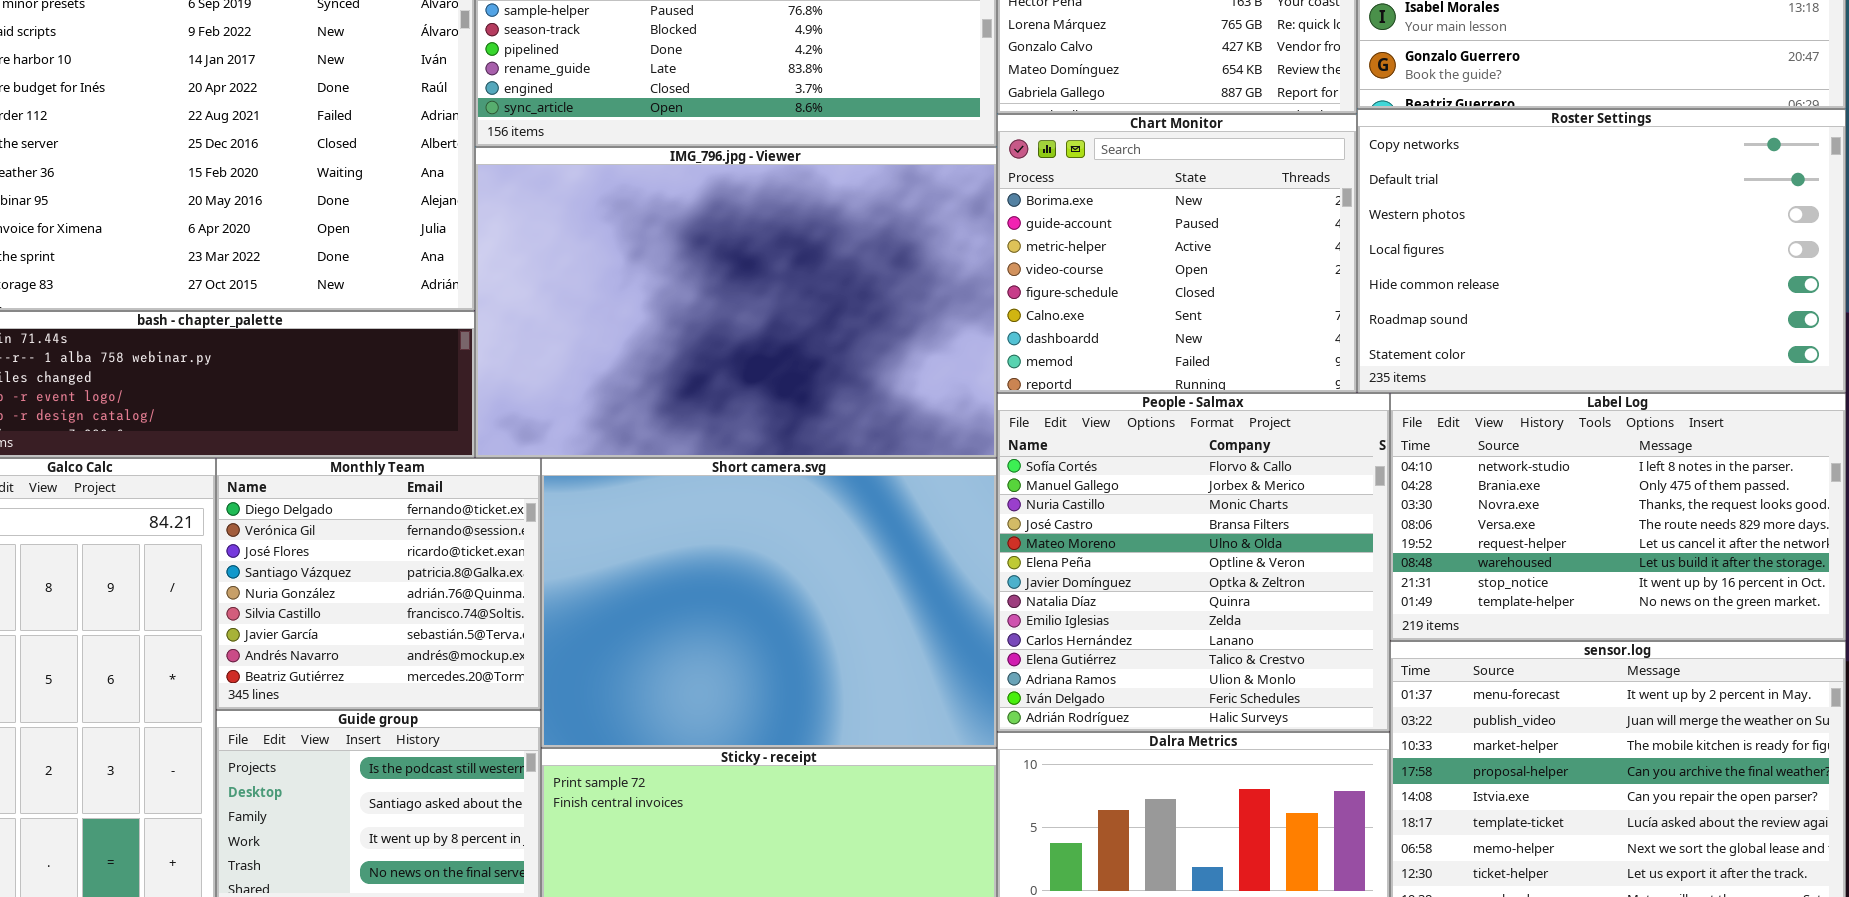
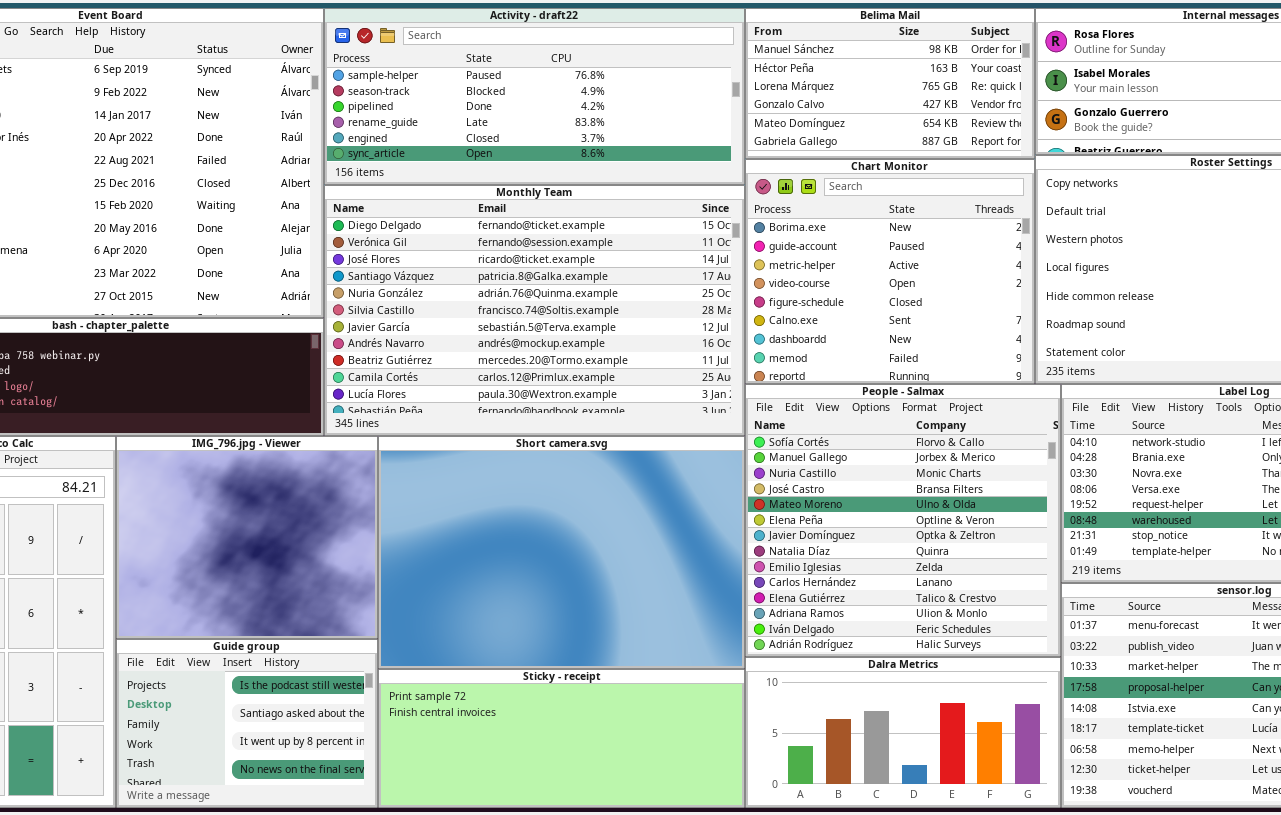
IMG_796.jpg - Viewer: [475,147,997,458] -> [116,436,378,639], moved, resized
Monthly Team: [216,458,541,710] -> [324,185,745,436], moved, resized

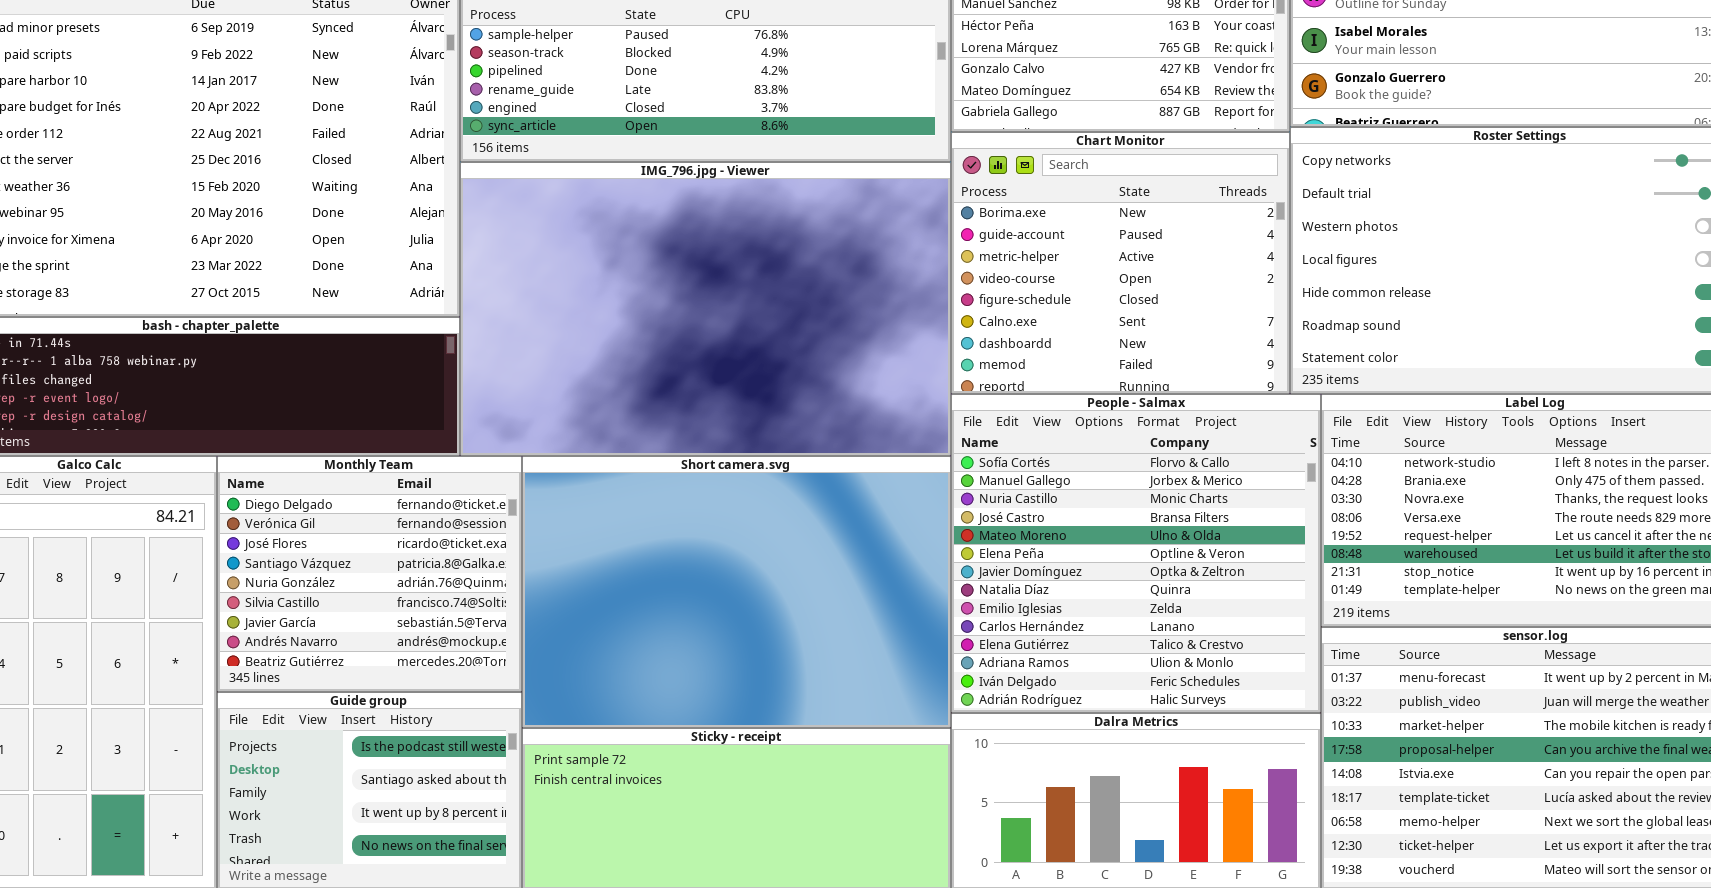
Monthly Team: [324,185,745,436] -> [217,456,522,692], moved, resized
IMG_796.jpg - Viewer: [116,436,378,639] -> [460,162,951,456], moved, resized

